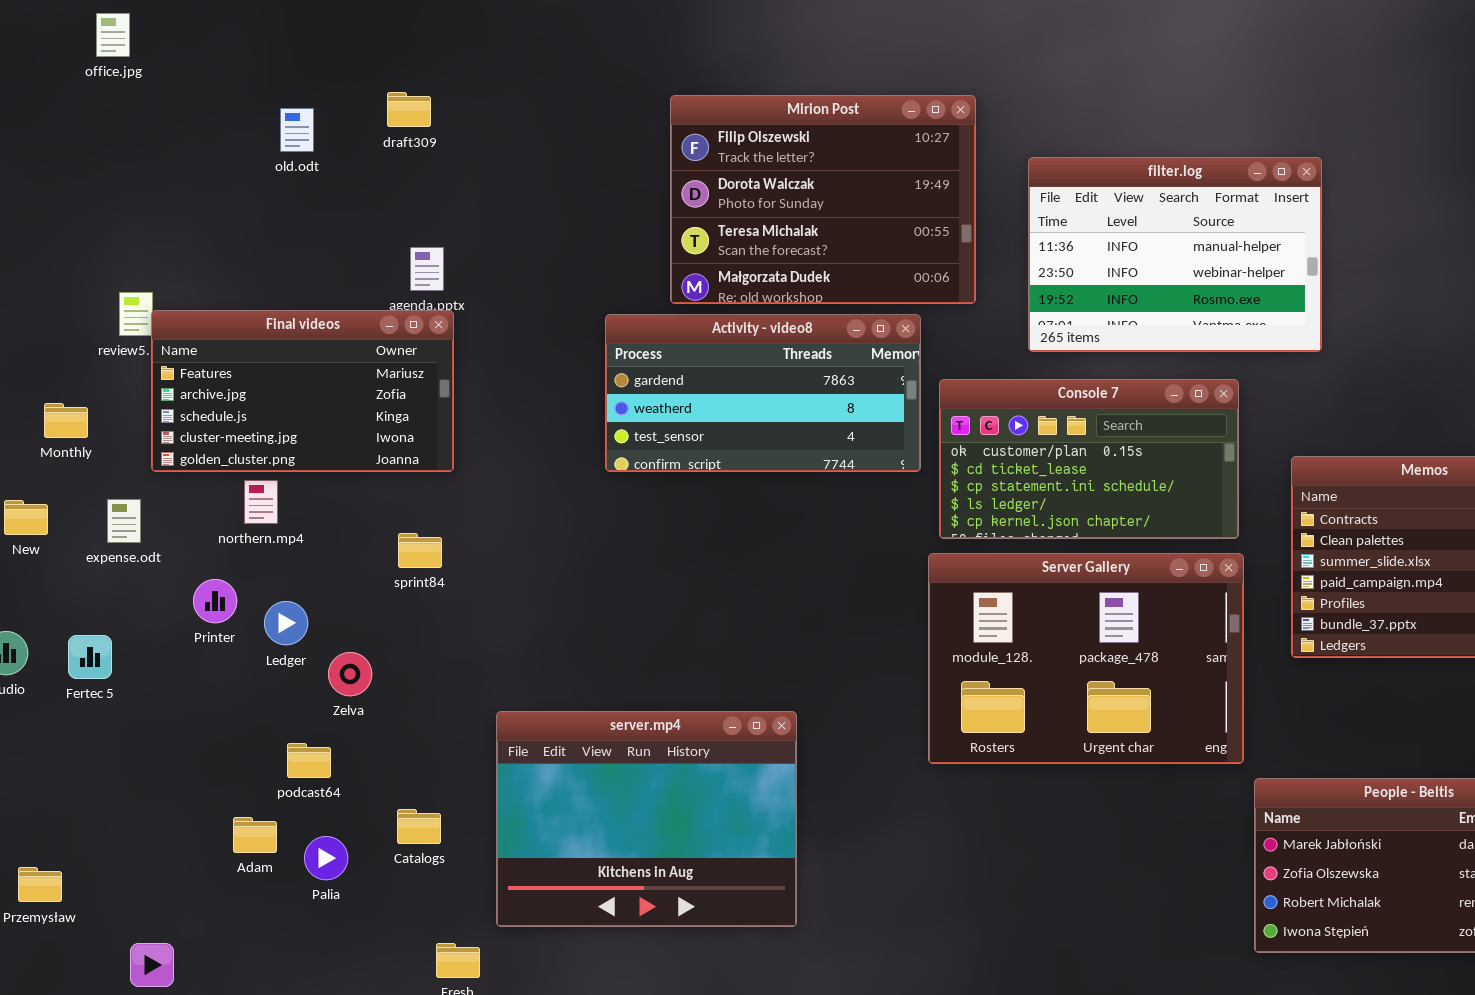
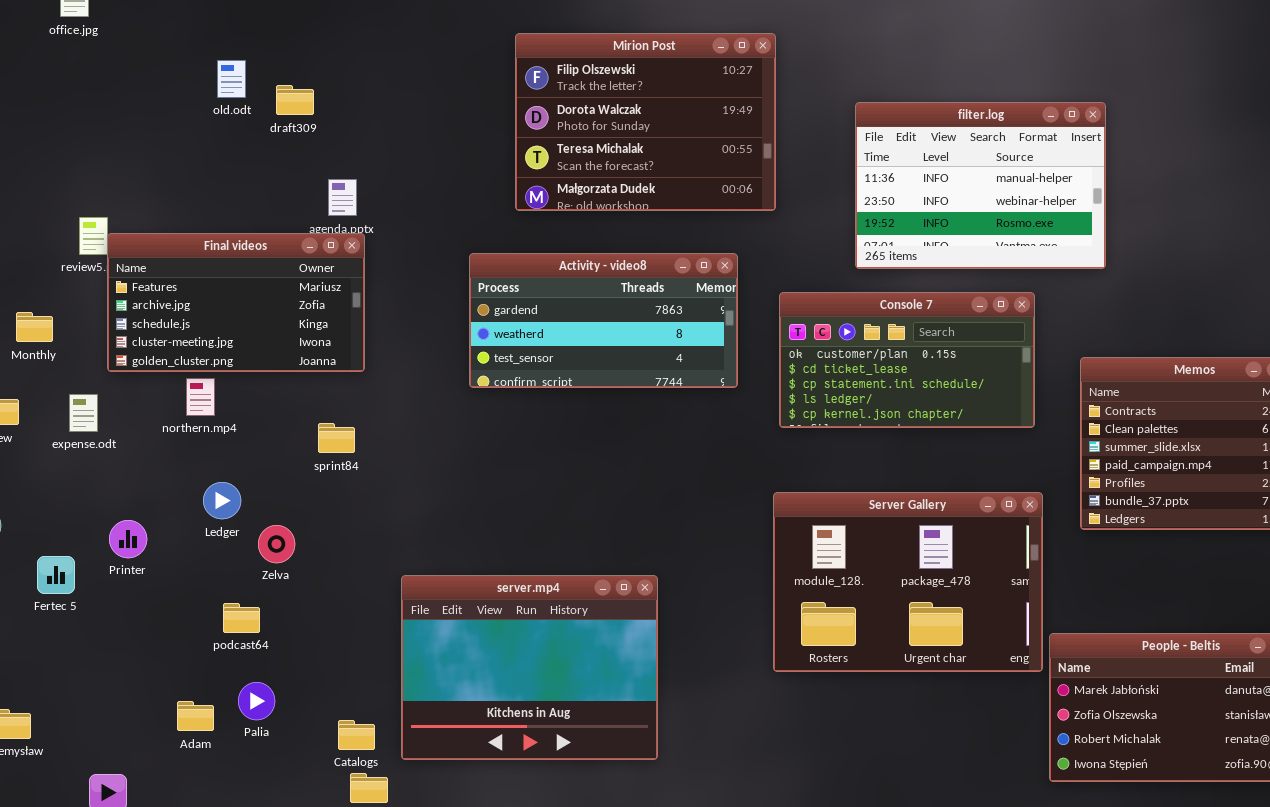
draft309: [387,92,431,127] -> [276,85,314,115], moved
Mirion Post: [670,95,976,304] -> [515,33,776,211], moved
Activity - video8: [605,314,921,472] -> [469,253,738,388], moved
Server Gallery: [928,553,1244,764] -> [773,492,1043,672], moved
Printer: [193,579,237,623] -> [109,520,147,558], moved
Fertec 5: [68,635,112,679] -> [37,556,75,594], moved
Catalogs: [397,809,441,844] -> [338,720,375,750], moved
Adam: [233,817,277,853] -> [177,701,214,731], moved

